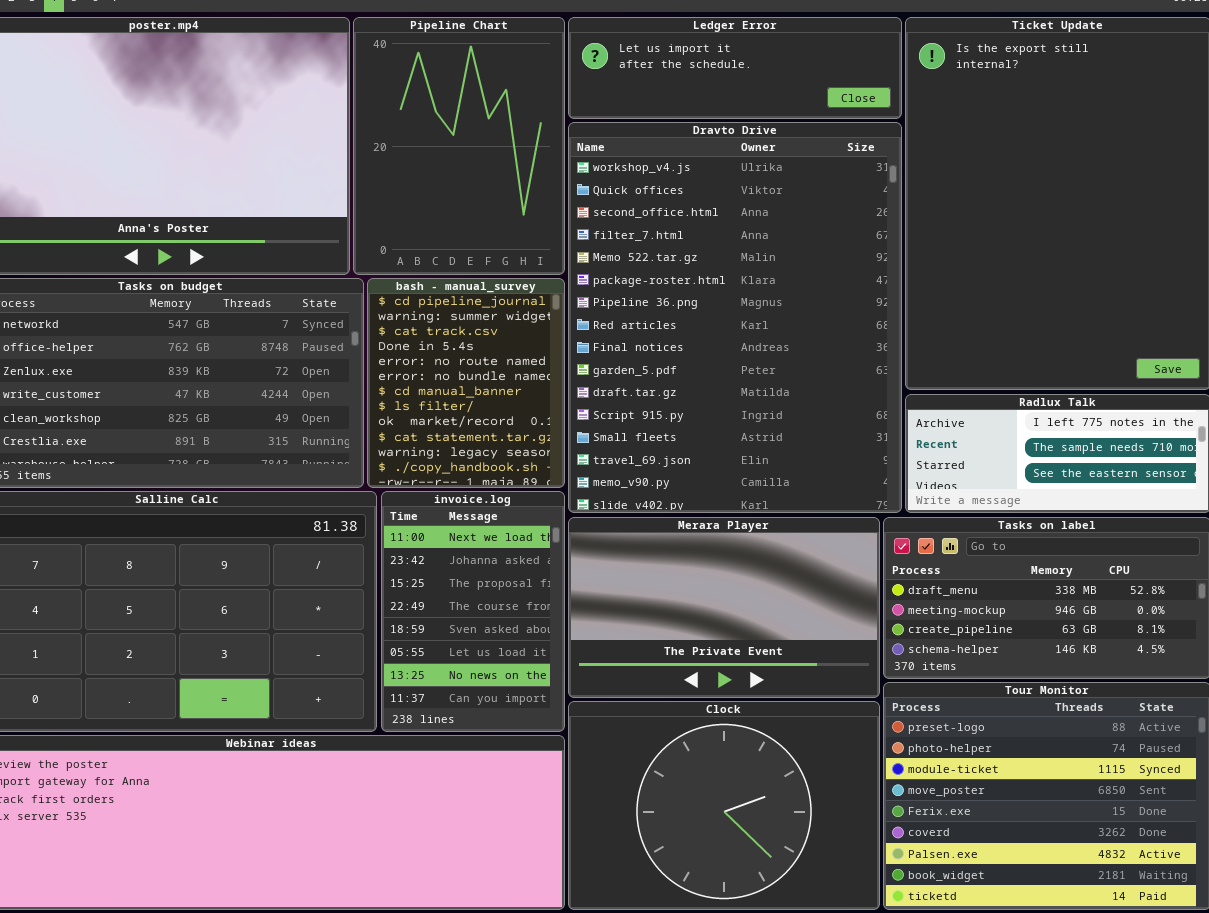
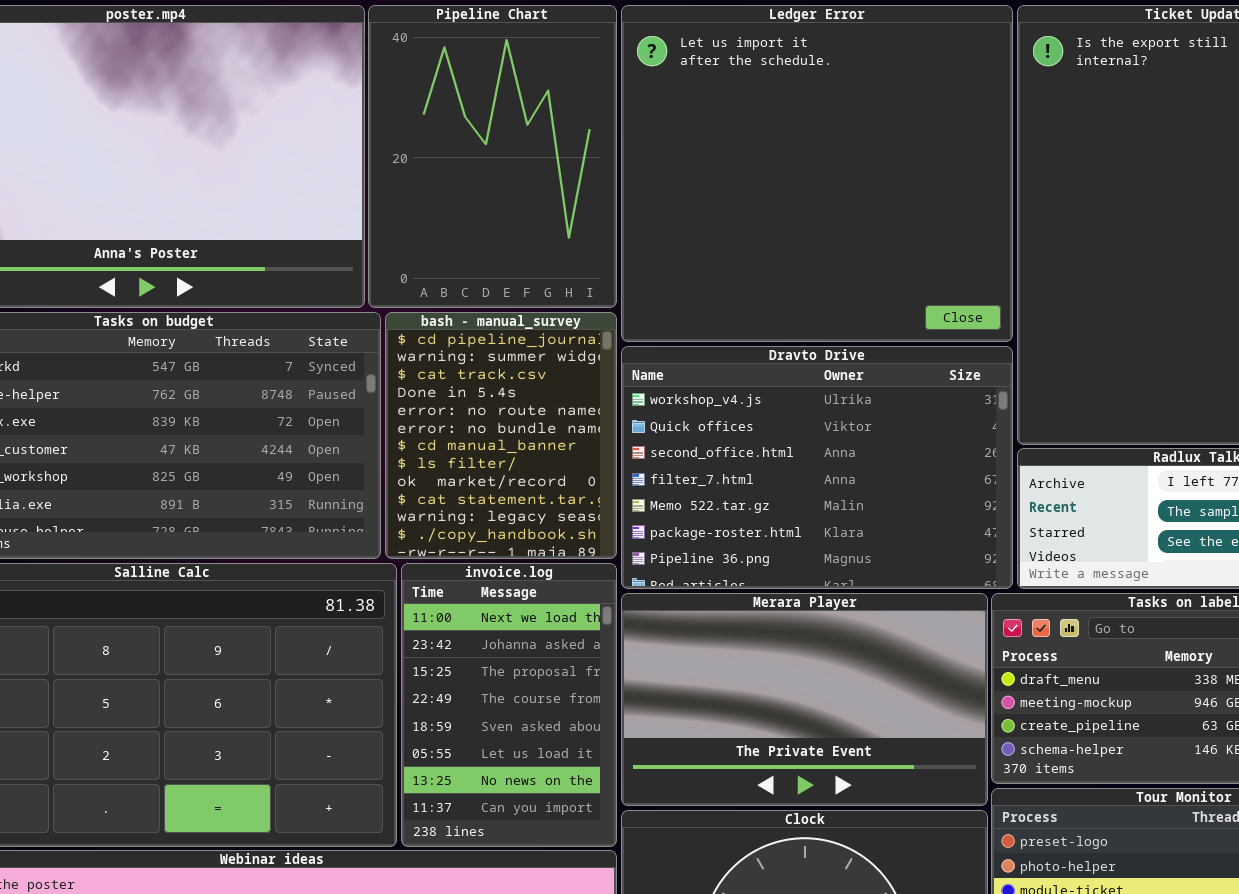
Ledger Error: [568,17,902,119] -> [621,5,1013,342], resized
Dravto Drive: [568,122,902,513] -> [621,346,1013,589], resized

